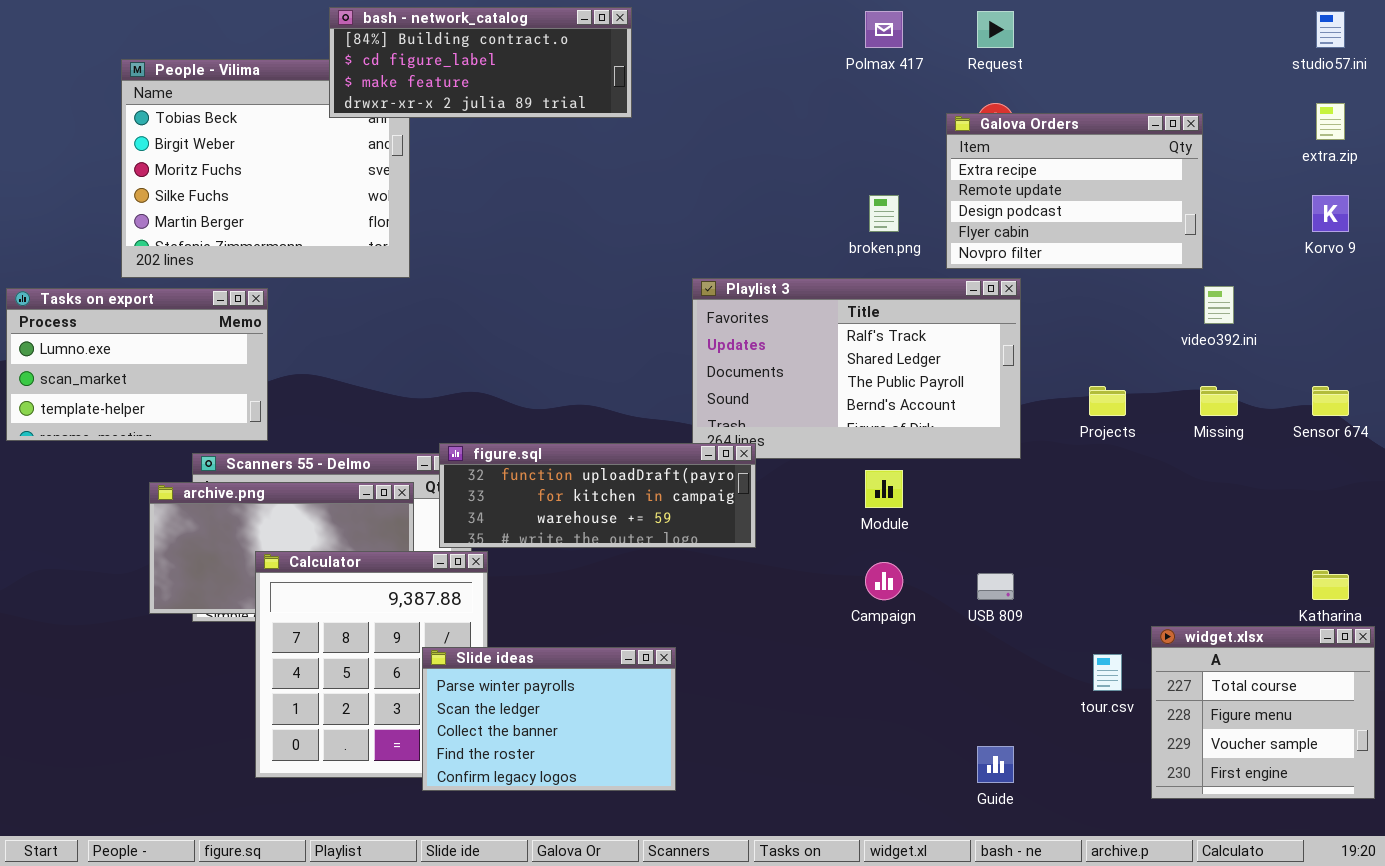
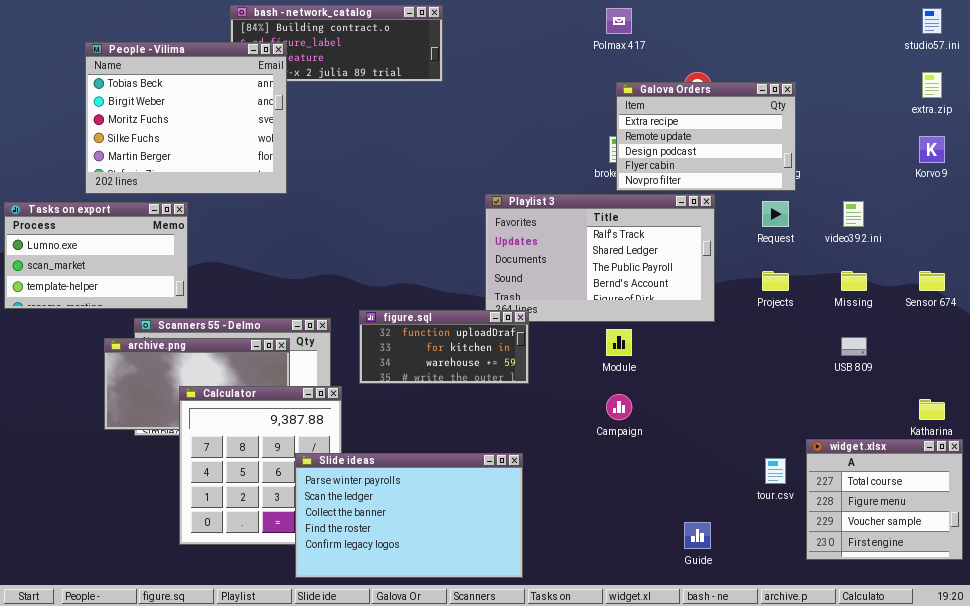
Request: [977,11,1014,48] -> [762,201,789,227], moved
People - Vilima: [121,59,410,278] -> [85,42,287,194], raised
Galova Orders: [946,113,1203,269] -> [616,82,796,191], moved
figure.sql: [439,443,756,548] -> [359,310,529,384], resized
USB 809: [977,573,1014,600] -> [841,337,867,356], moved
Slide ideas: [422,647,676,791] -> [295,453,523,578], resized

